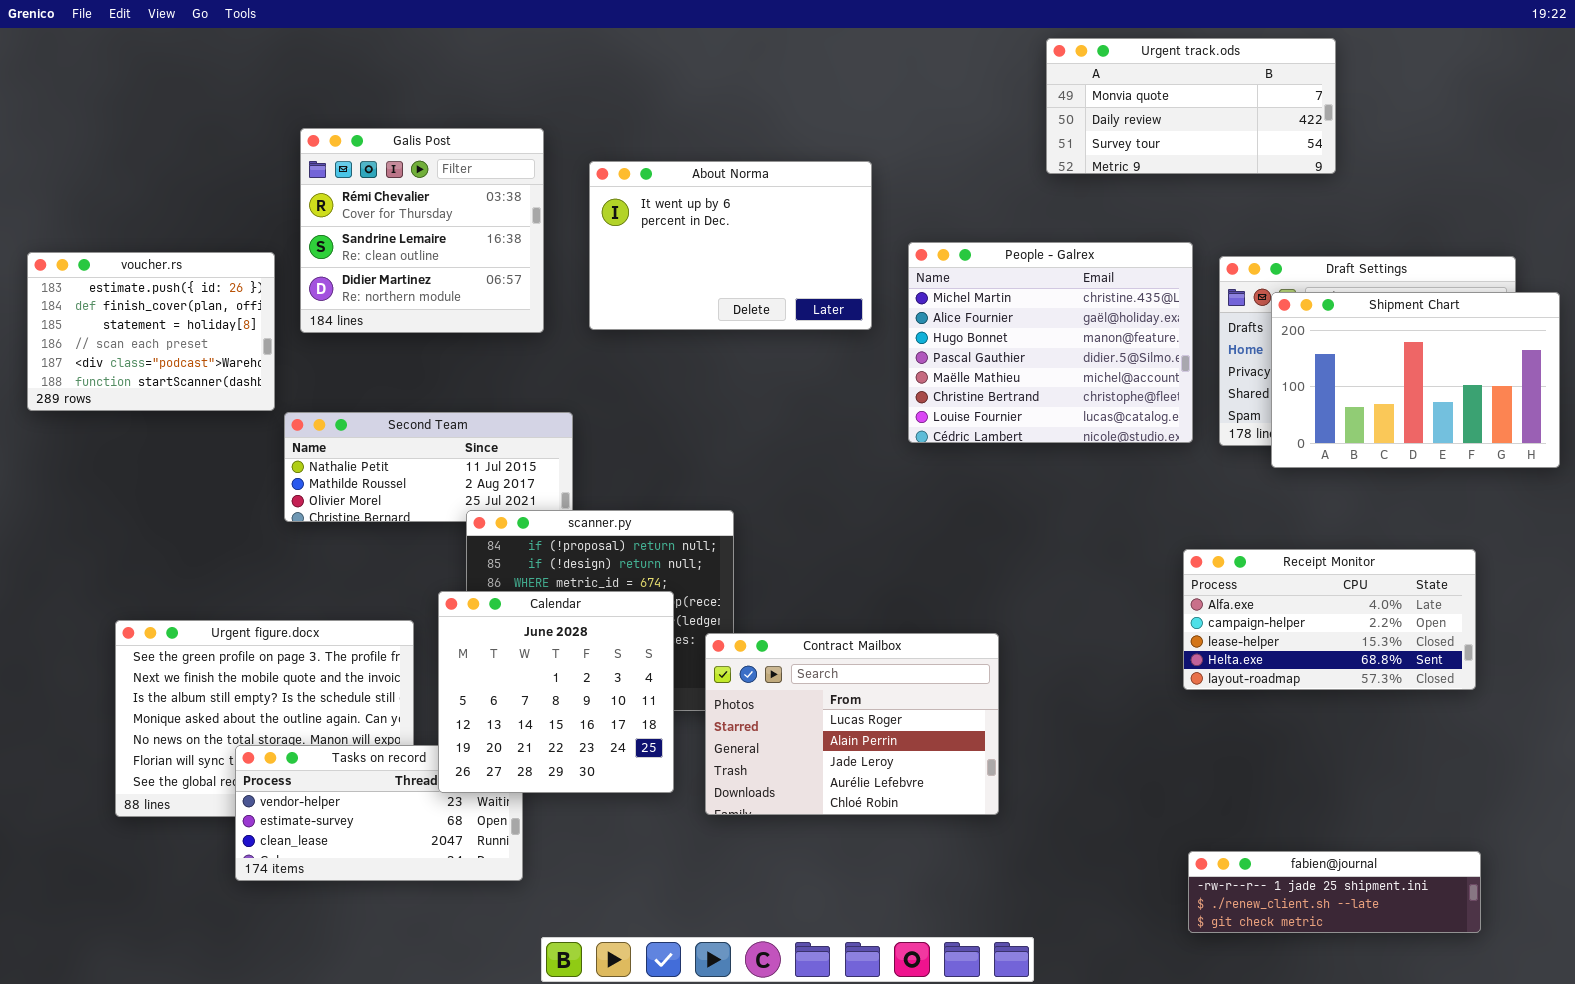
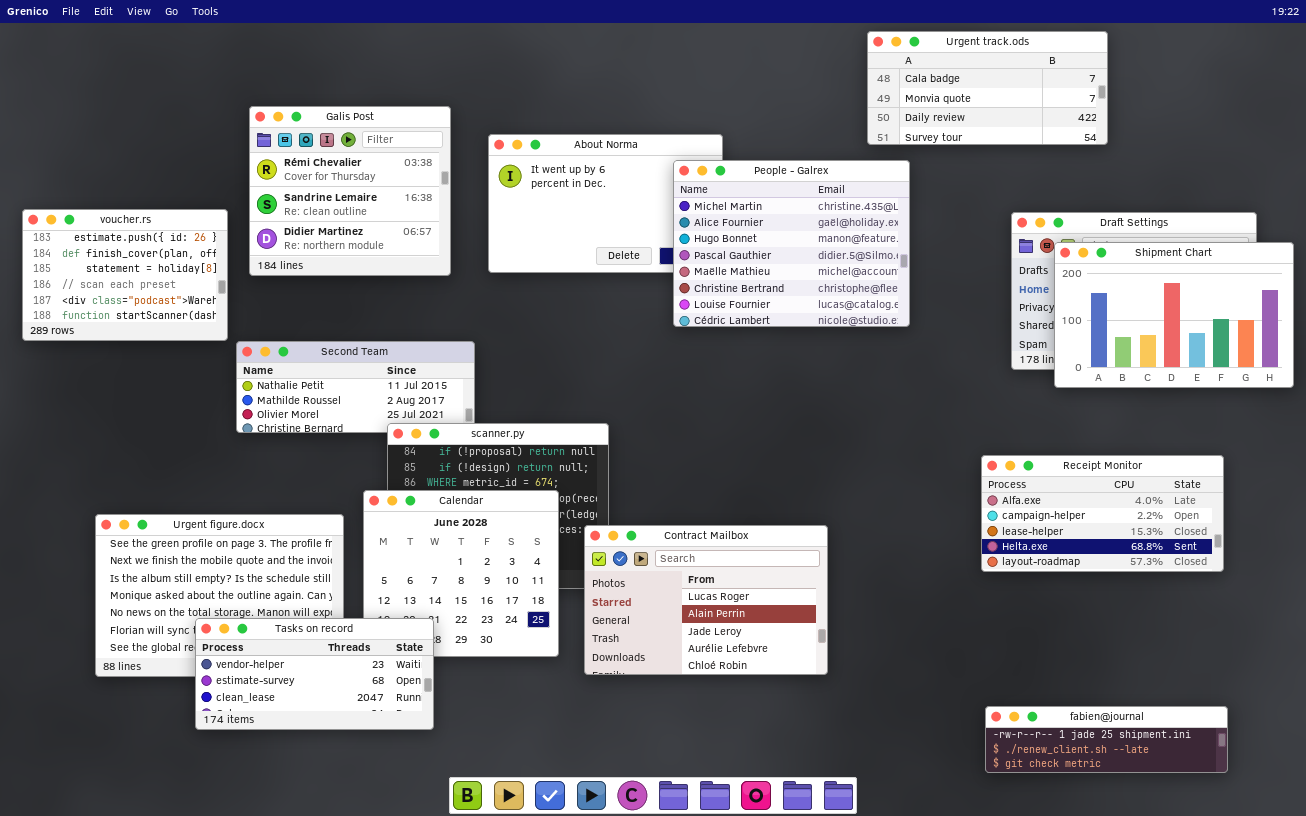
Urgent track.ods: [1046,38,1336,174] -> [867,31,1108,145], scrolled up 1 row
People - Galrex: [908,242,1193,443] -> [673,160,910,327], moved
Tasks on record: [235,745,523,881] -> [195,618,434,730], raised

